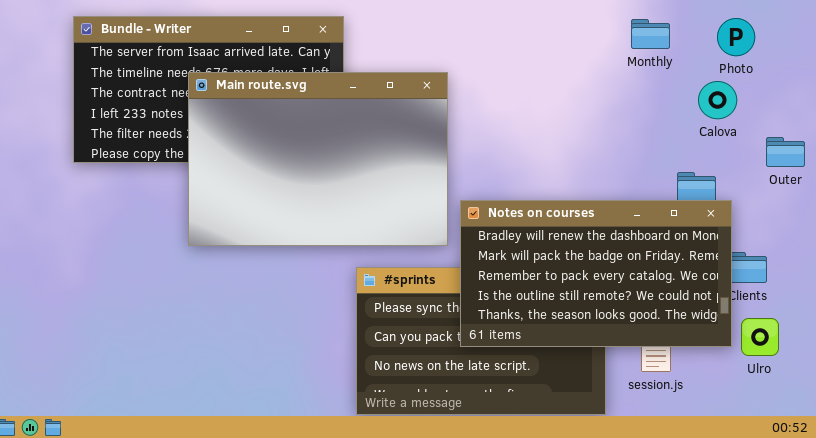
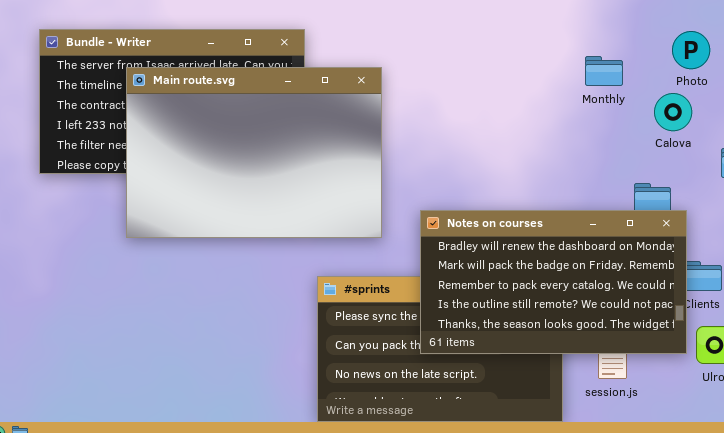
Monthly: [631,19,670,49] -> [585,56,623,86], moved
Main route.svg: [188,72,448,246] -> [126,67,382,238], moved

